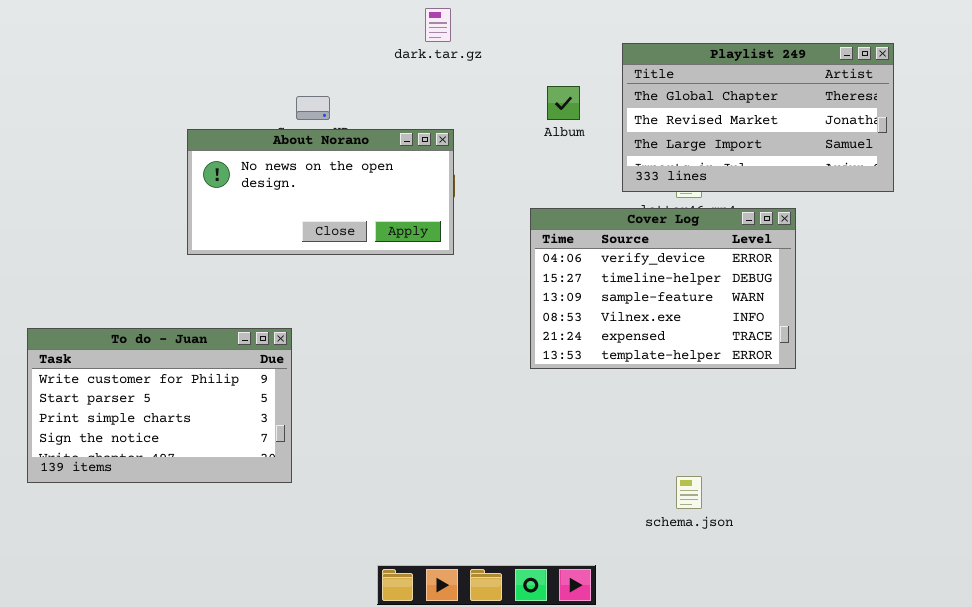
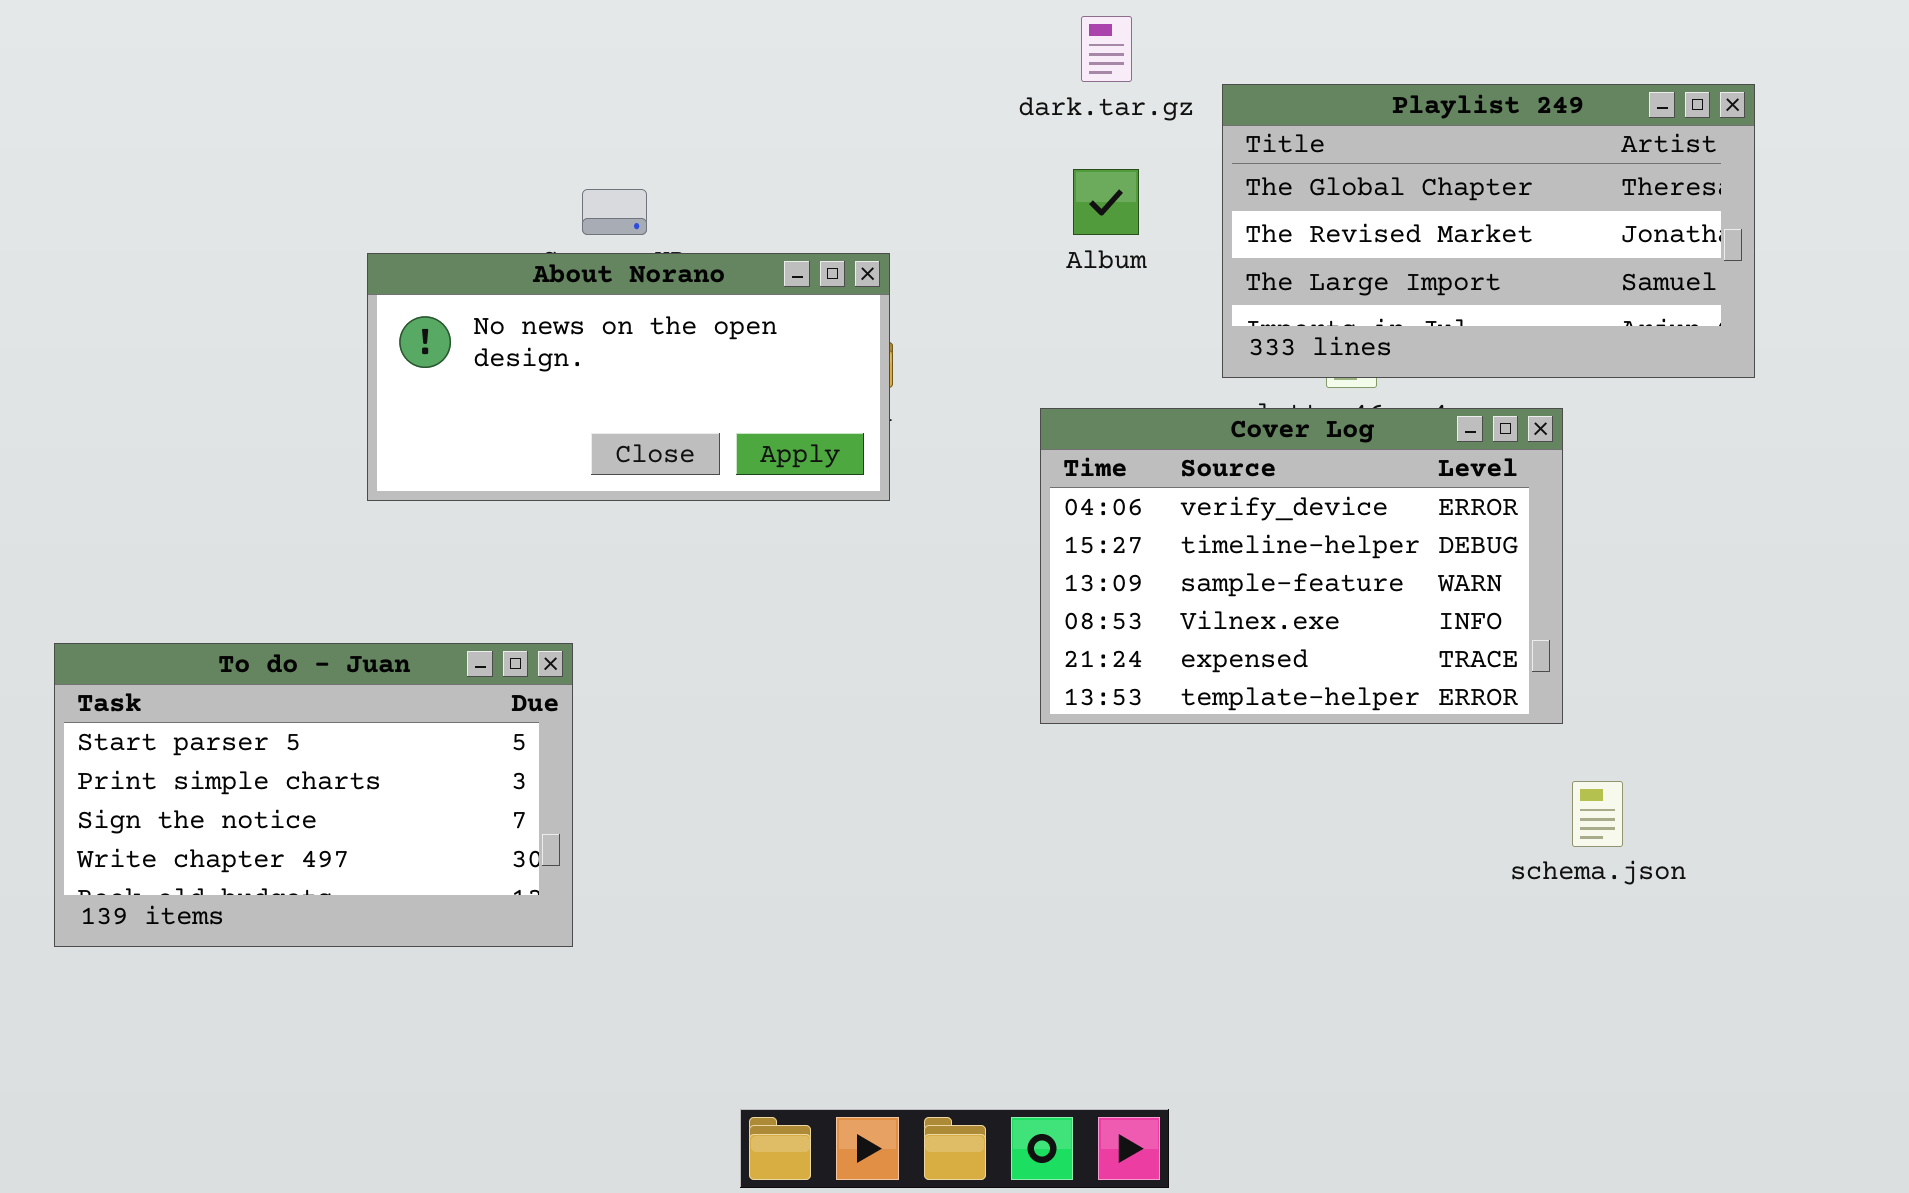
dark.tar.gz: [425,8,451,42] -> [1081,16,1132,82], moved
To do - Juan: [27,328,292,483] -> [54,643,573,947], scrolled down 1 row
schema.json: [676,476,702,509] -> [1572,781,1623,847], moved

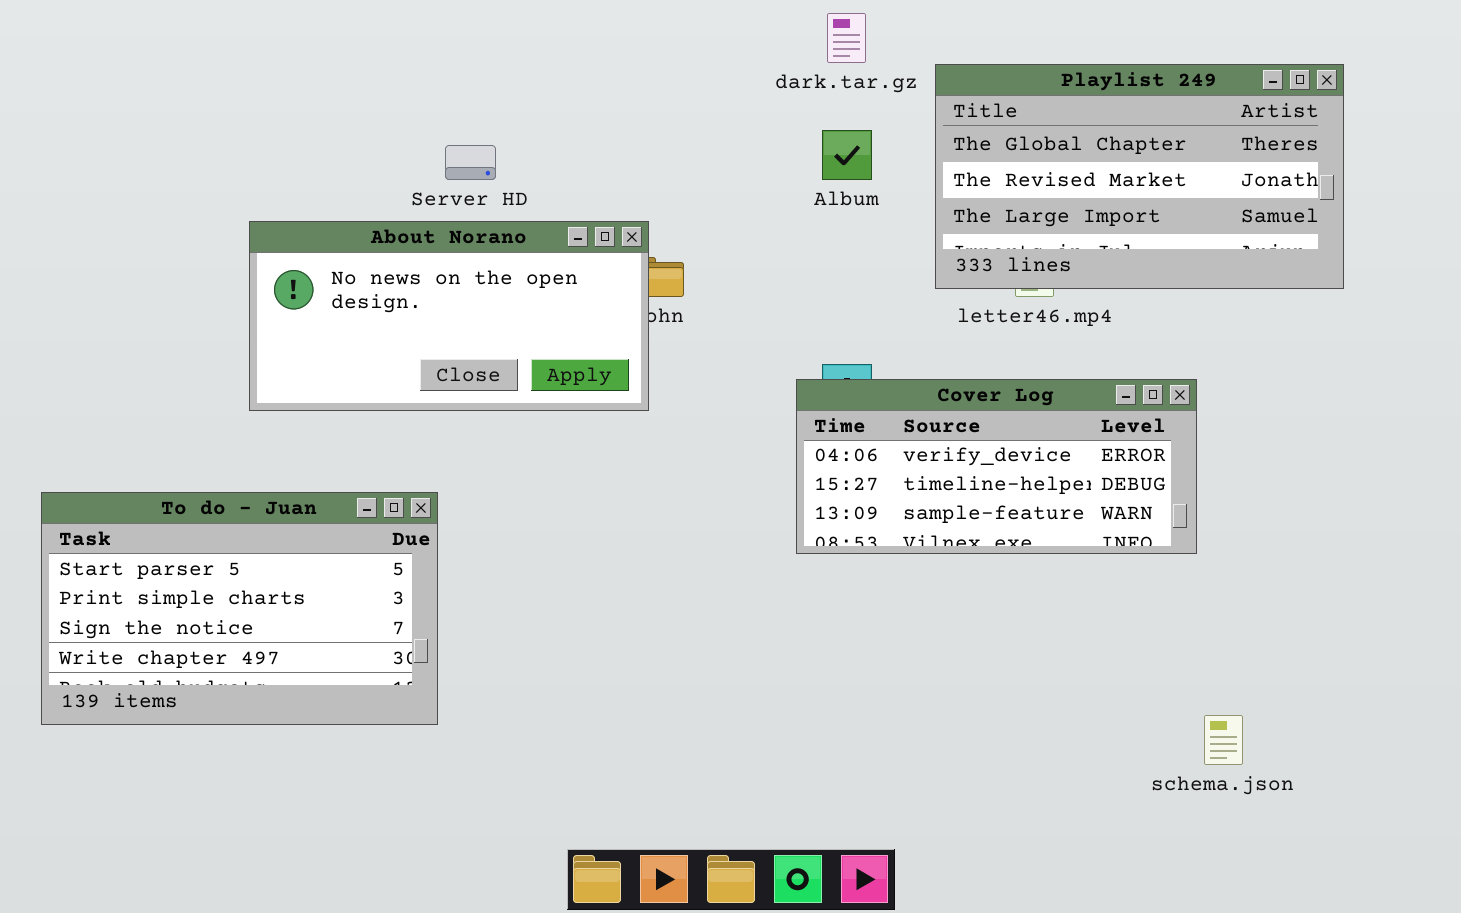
About Norano: [367,253,890,501] -> [249,221,649,411], moved
Cover Log: [1040,408,1563,724] -> [796,379,1197,554], resized
schema.json: [1572,781,1623,847] -> [1204,715,1243,765], moved

